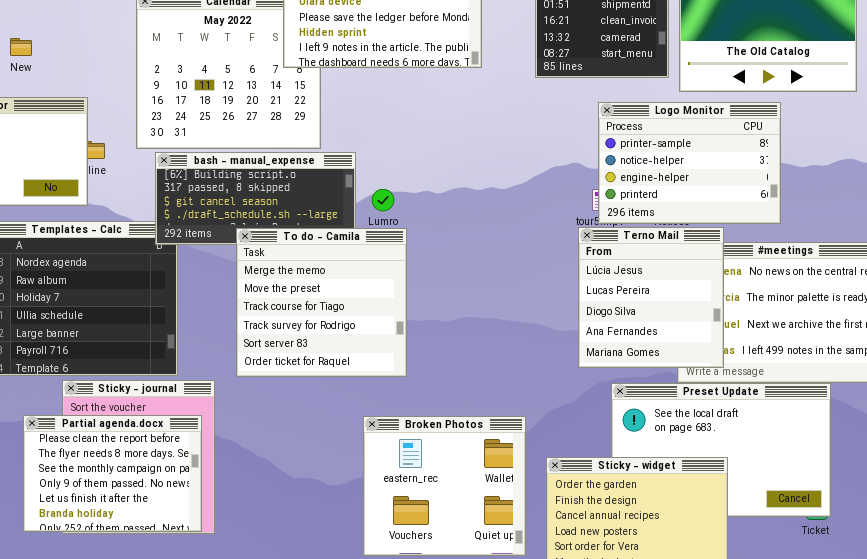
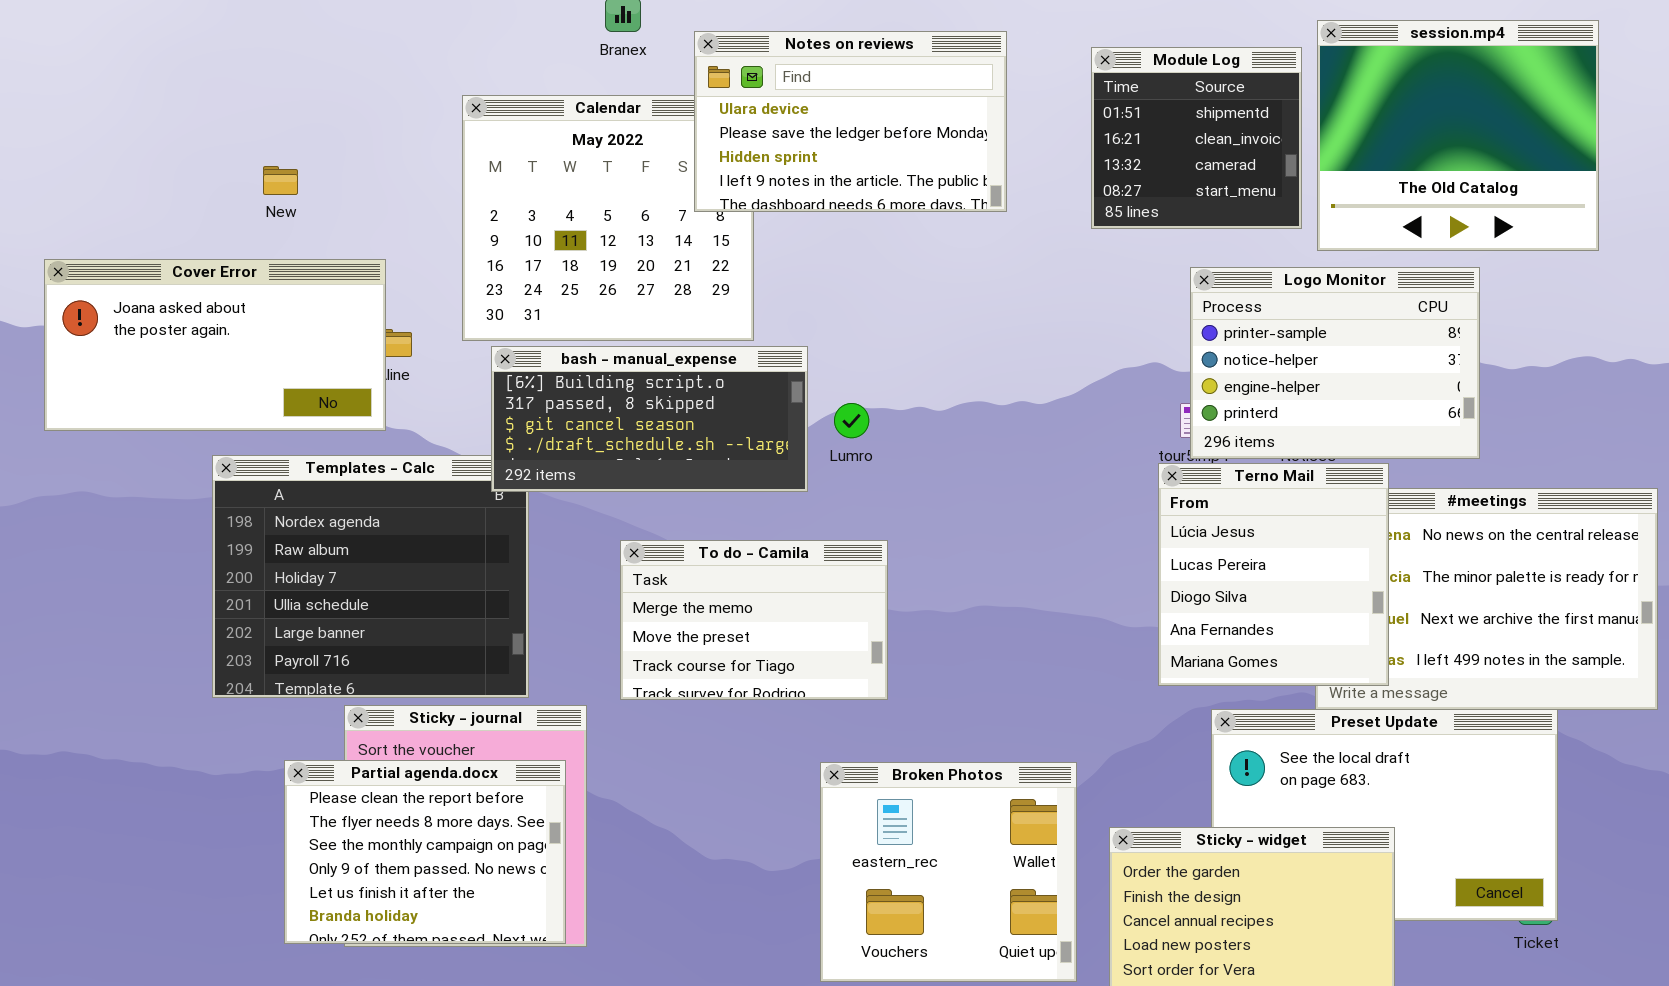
To do - Camila: [236,228,407,377] -> [620,540,888,700], resized

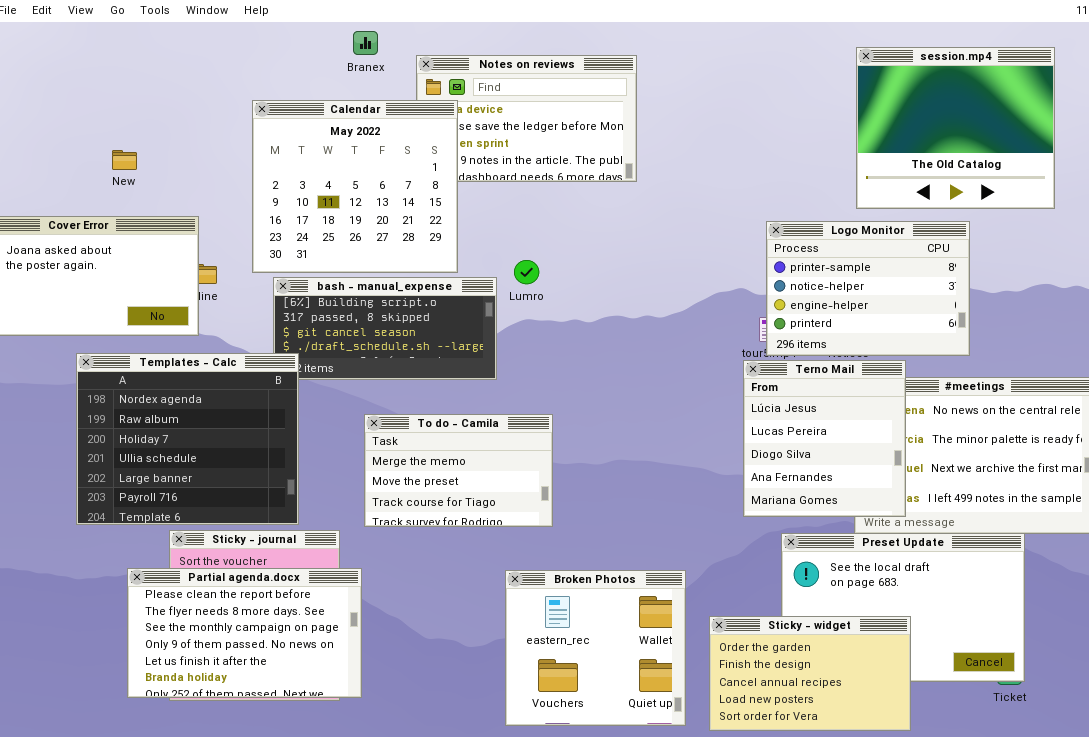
Module Log: [1091,47,1302,229] -> none, closed
Calendar: [462,95,754,341] -> [252,100,458,273], raised
Lumro: [834,403,869,438] -> [514,260,539,284], moved
Templates - Calc: [212,455,529,698] -> [76,353,299,525], raised
Partial agenda.docx: [284,760,566,944] -> [127,568,362,698], resized

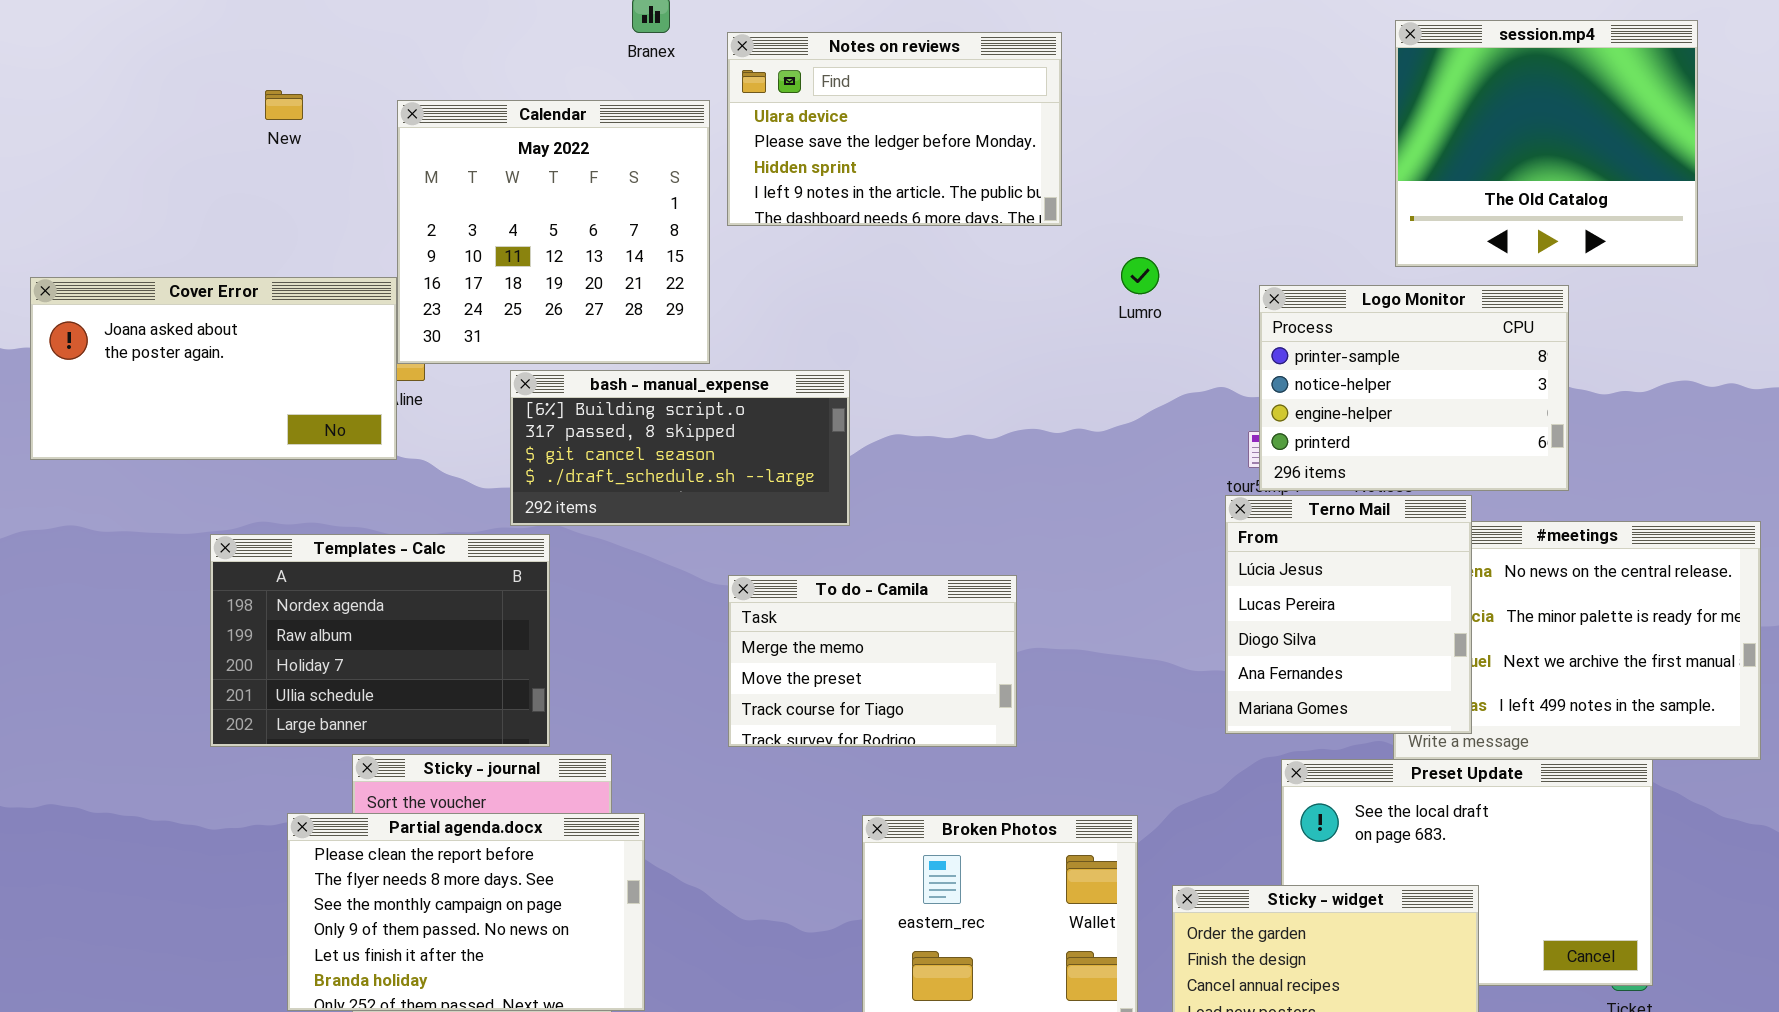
Calendar: [252,100,458,273] -> [397,100,710,364], moved
New: [112,150,137,170] -> [265,90,303,120], moved
Lumro: [514,260,539,284] -> [1121,257,1159,294], moved
Templates - Calc: [76,353,299,525] -> [210,534,550,747], resized
To do - Camila: [364,414,553,527] -> [728,575,1017,747], moved

